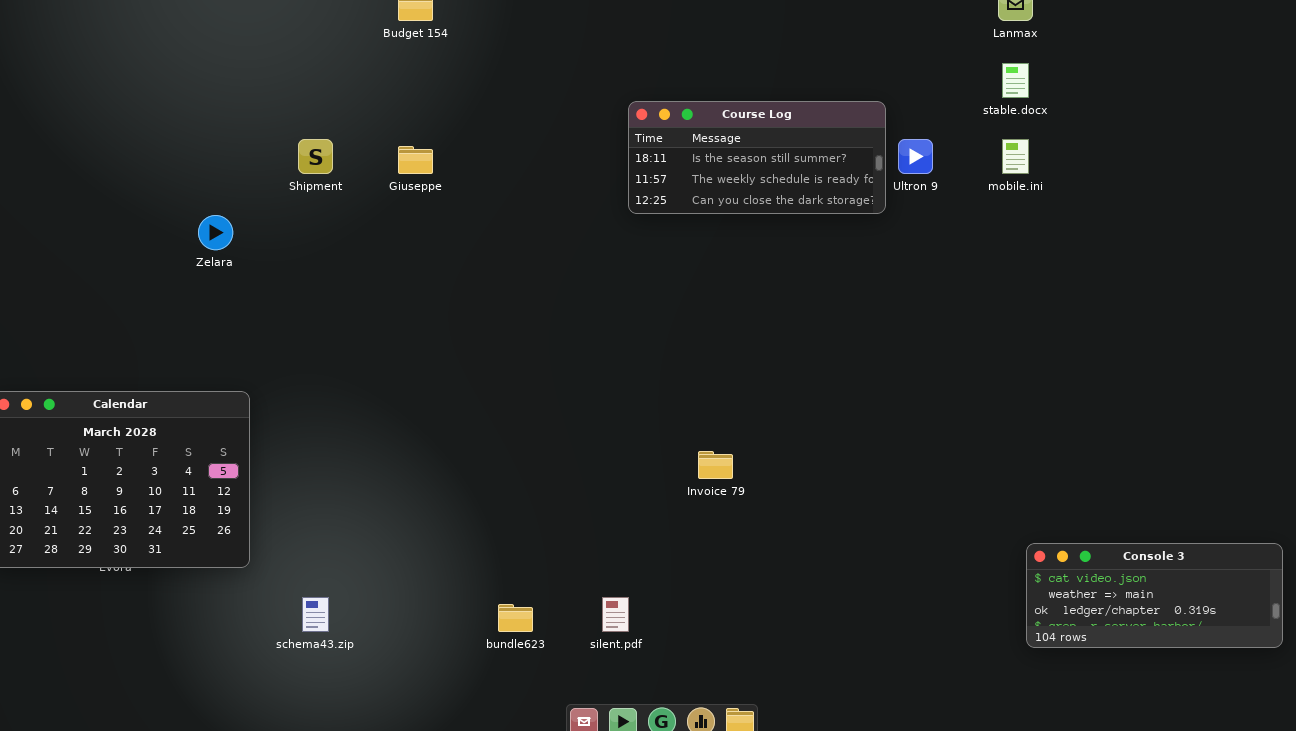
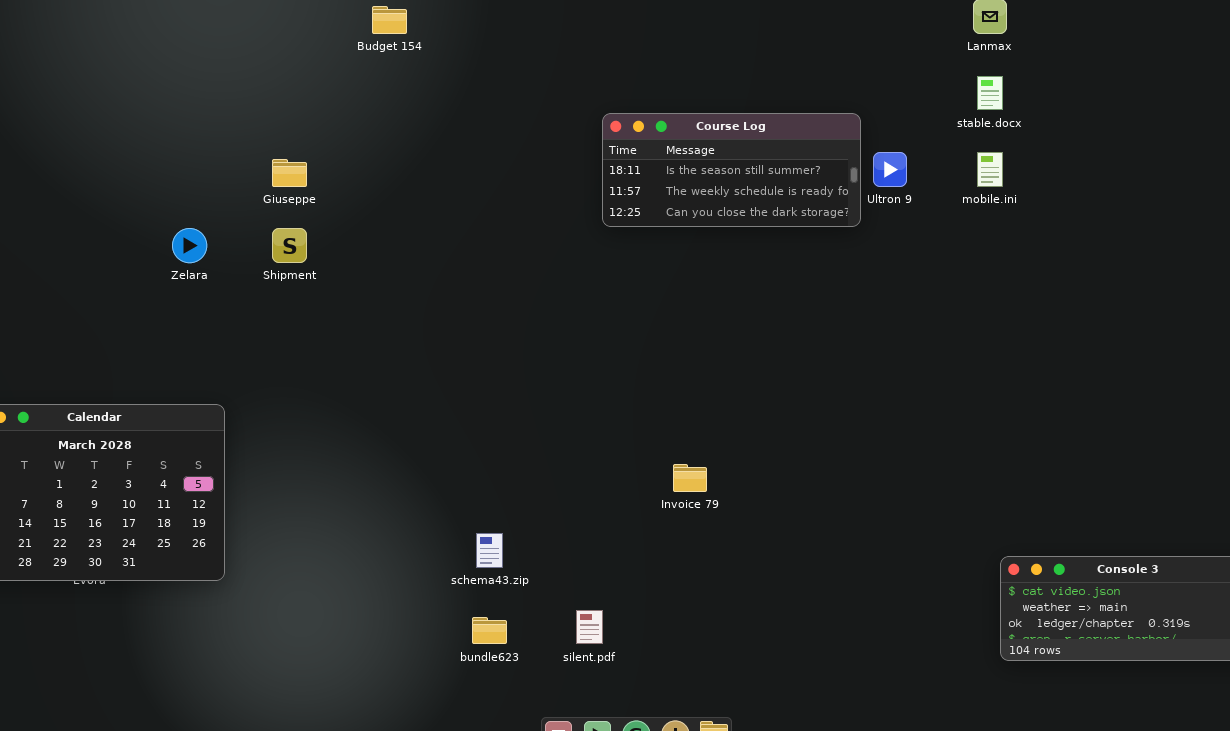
Shipment: [298,139,333,174] -> [272,228,307,263], moved
Giuseppe: [398,146,433,174] -> [272,159,307,187], moved
schema43.zip: [302,597,329,632] -> [476,533,503,568], moved

